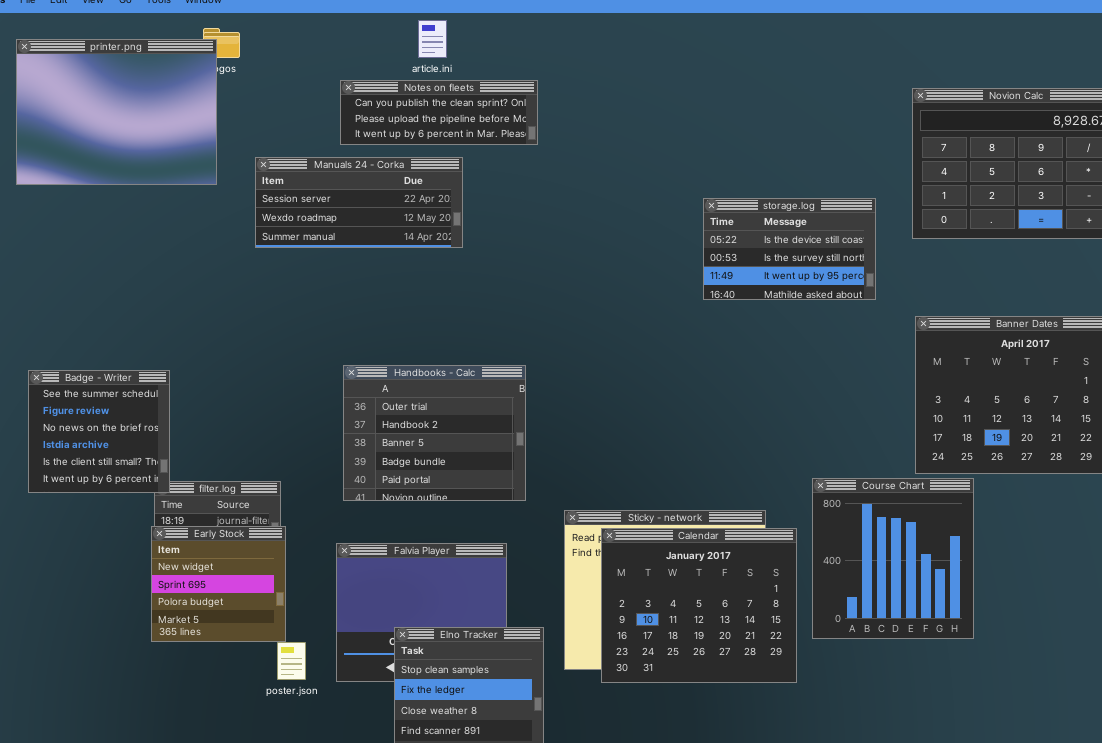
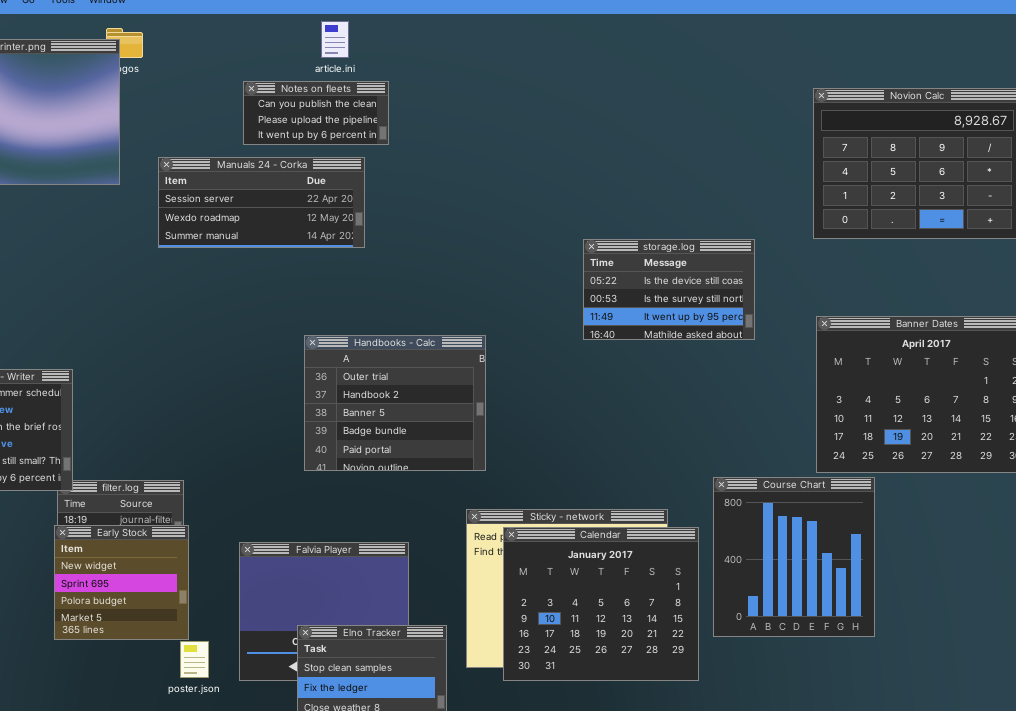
Notes on fleets: [340,80,538,145] -> [243,81,389,145], resized
storage.log: [703,198,876,300] -> [583,239,755,340], moved
Handbooks - Calc: [343,365,526,501] -> [304,335,486,471], moved

